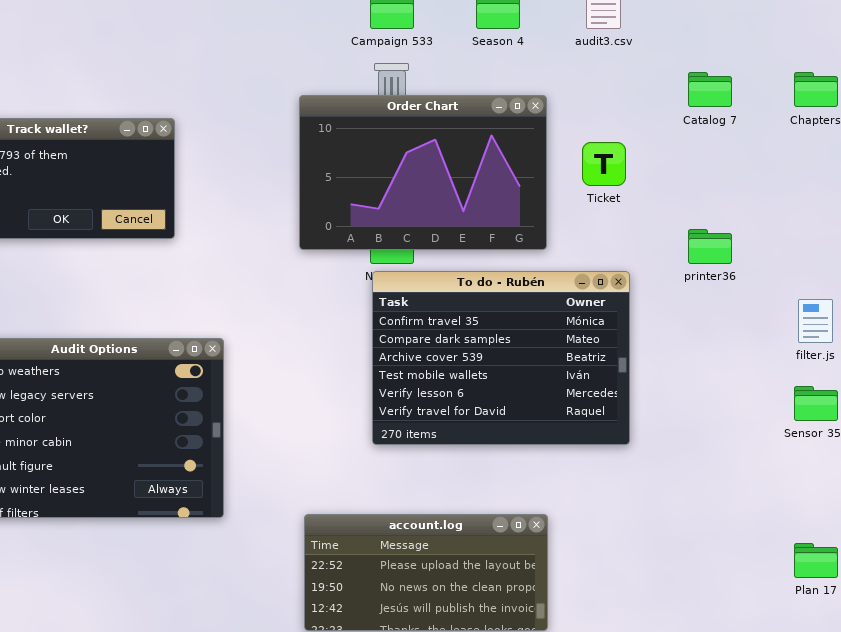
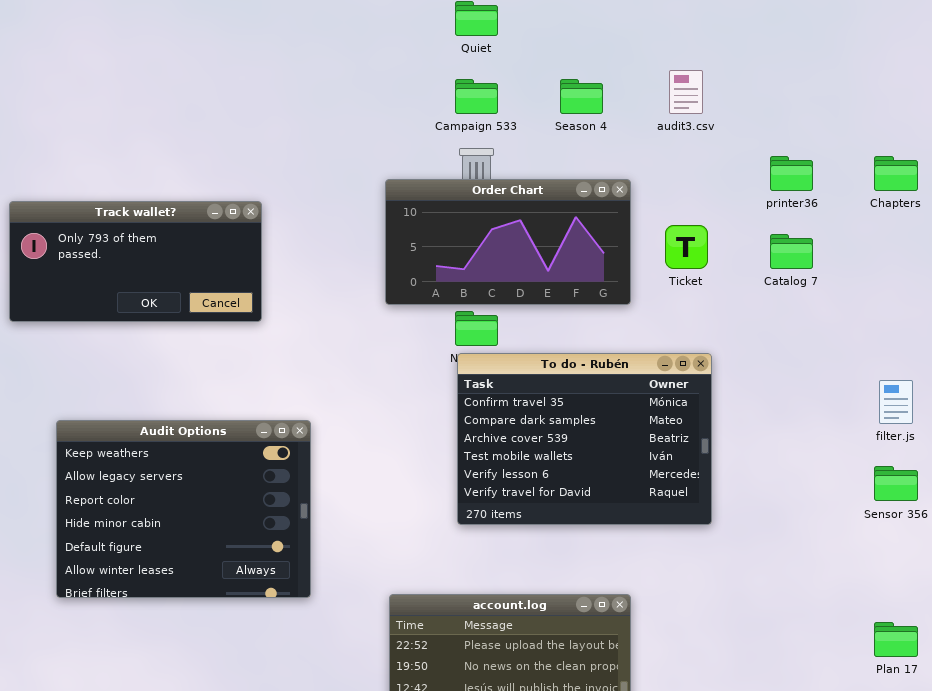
Catalog 7: [688,72,732,107] -> [770,234,813,269], moved
Order Chart: [299,95,547,250] -> [385,179,631,305], resized
printer36: [688,229,732,264] -> [770,156,813,191], moved

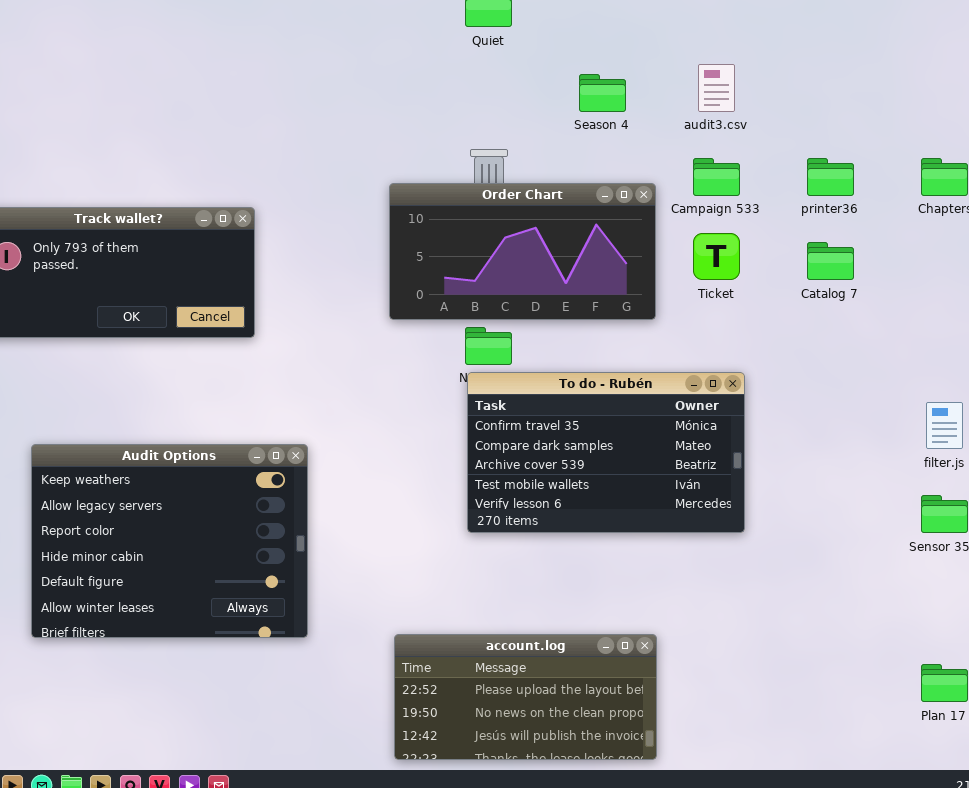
Campaign 533: [455,79,498,114] -> [693,158,740,196], moved
To do - Rubén: [457,353,712,525] -> [467,372,745,533], resized

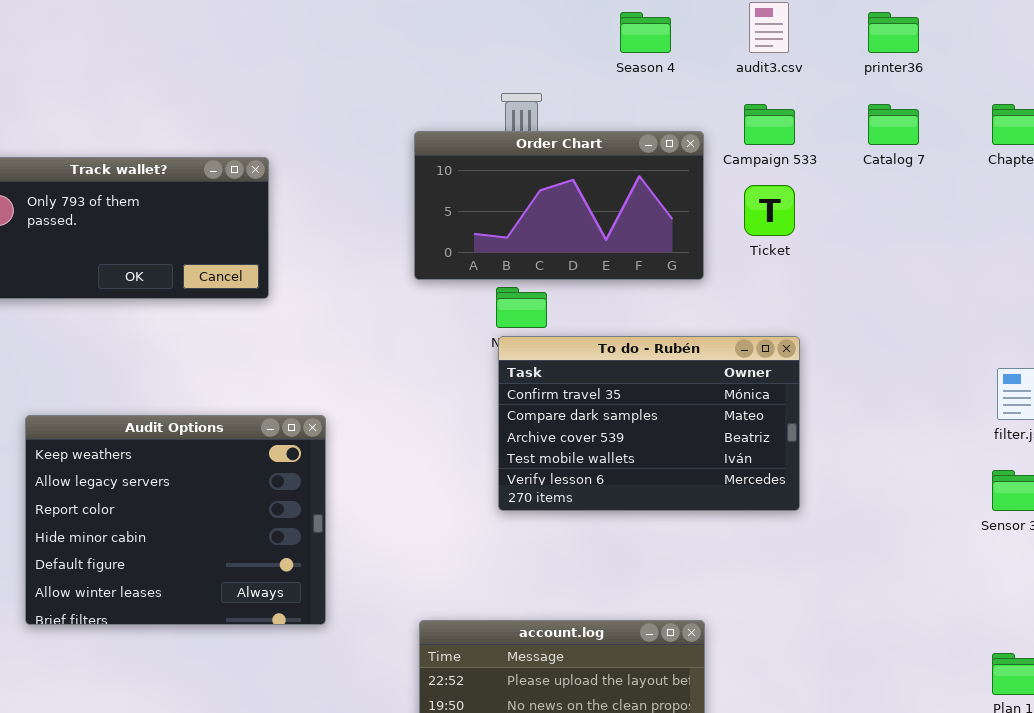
printer36: [807,158,854,196] -> [868,12,919,53], moved
Catalog 7: [807,242,854,280] -> [868,104,919,145], moved

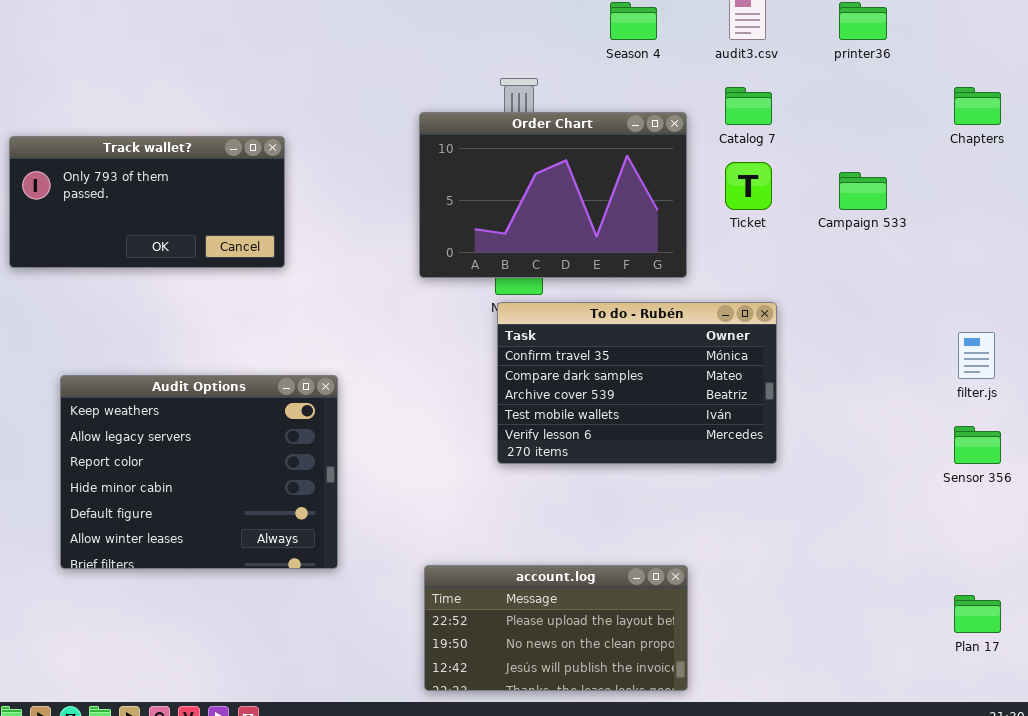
Campaign 533: [744,104,795,145] -> [839,172,887,210], moved
Catalog 7: [868,104,919,145] -> [725,87,772,125], moved
Order Chart: [414,131,704,280] -> [419,112,687,278], resized

